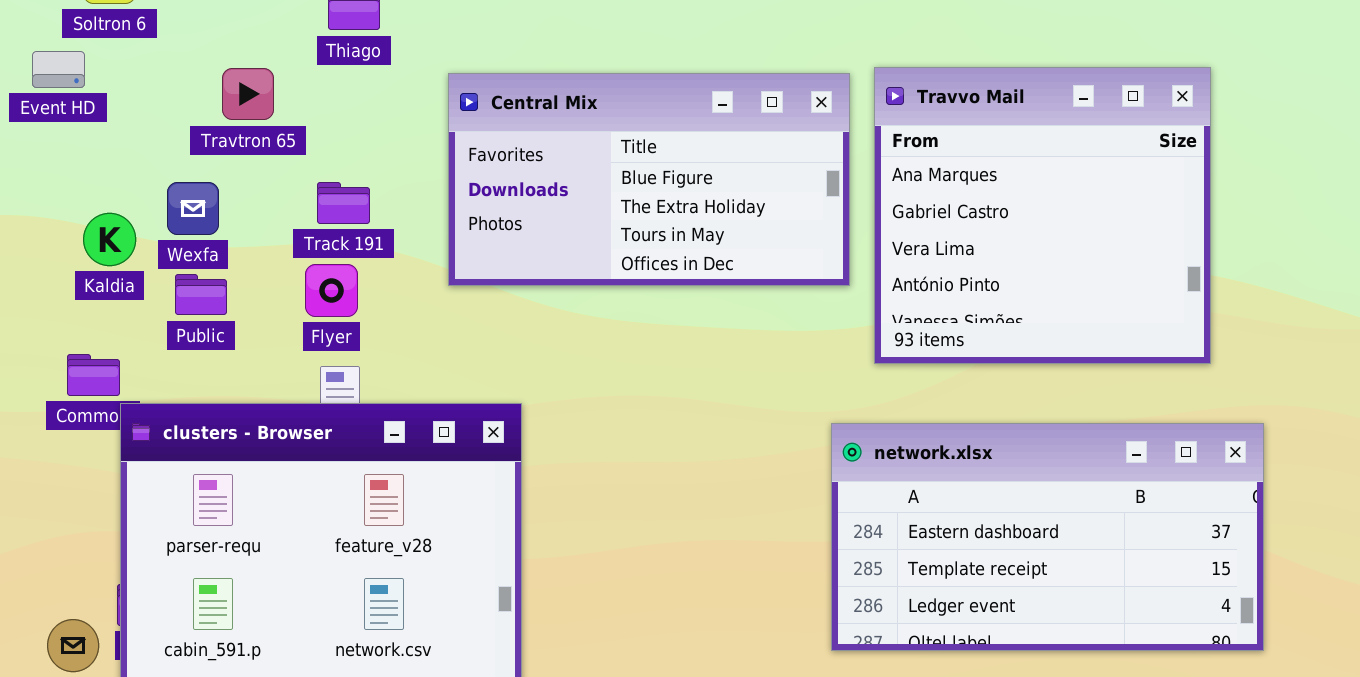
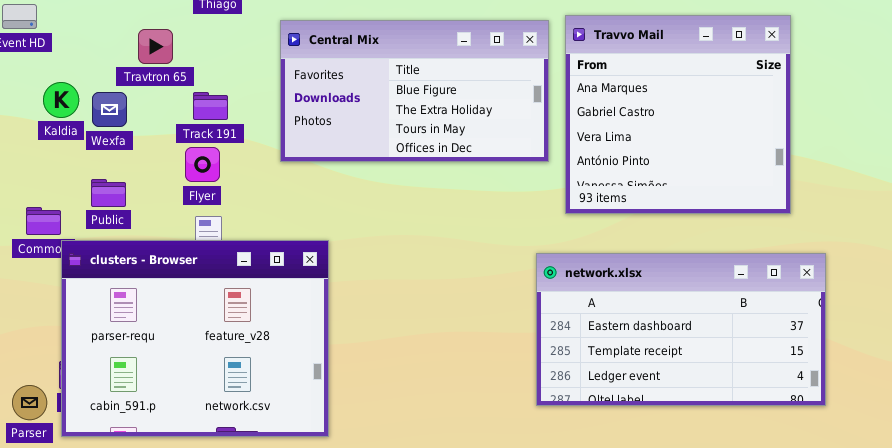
Travtron 65: [222,68,274,120] -> [138,29,173,64], moved
Kaldia: [83,213,136,266] -> [43,82,79,118], moved
Public: [175,274,227,315] -> [91,179,126,207], moved

